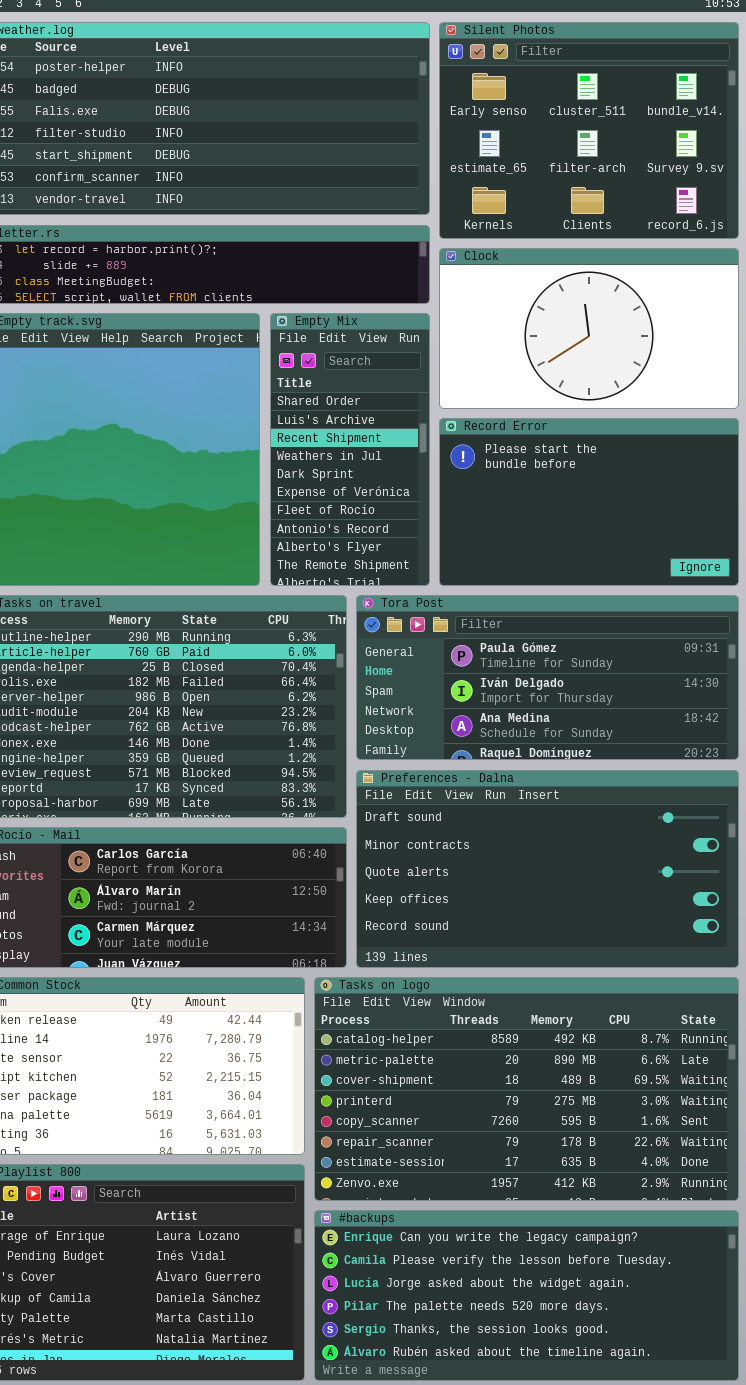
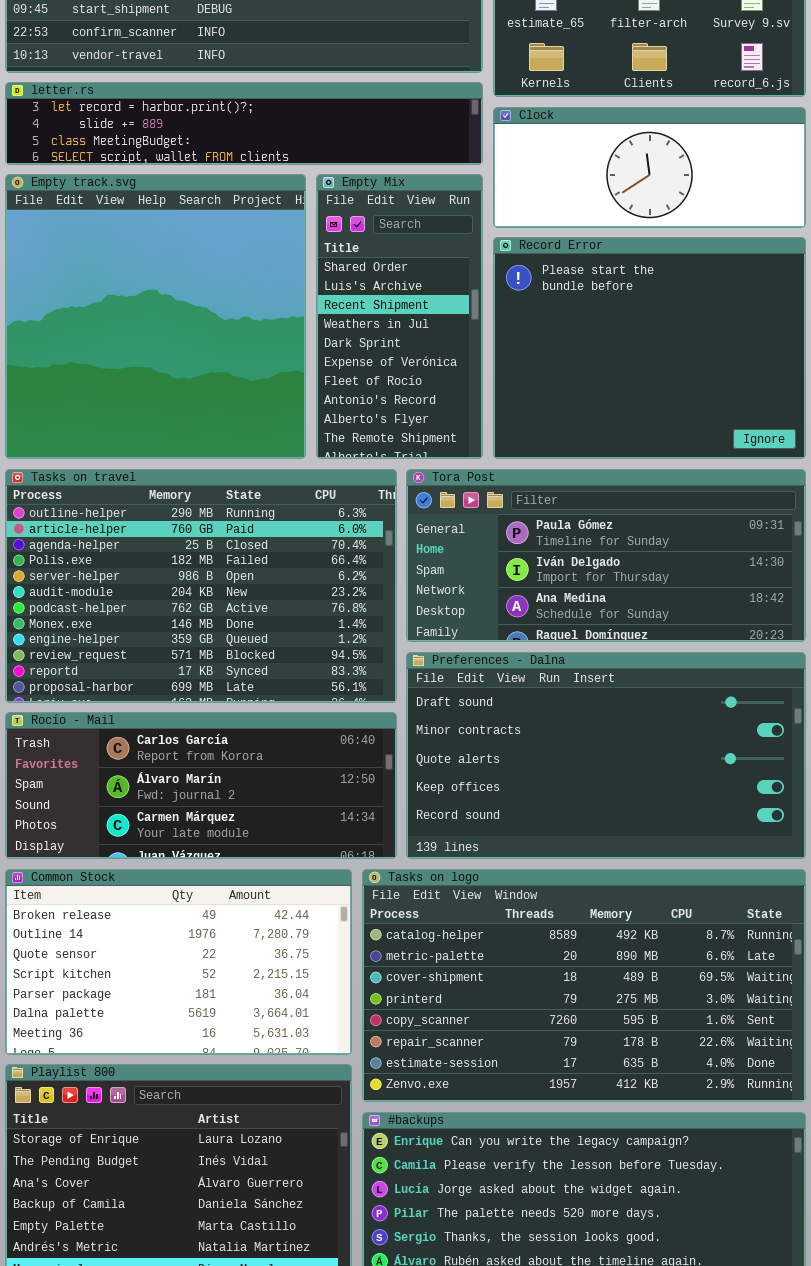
Clock: [439,248,739,409] -> [493,107,806,228], resized
Record Error: [439,418,739,586] -> [493,237,806,459], resized

